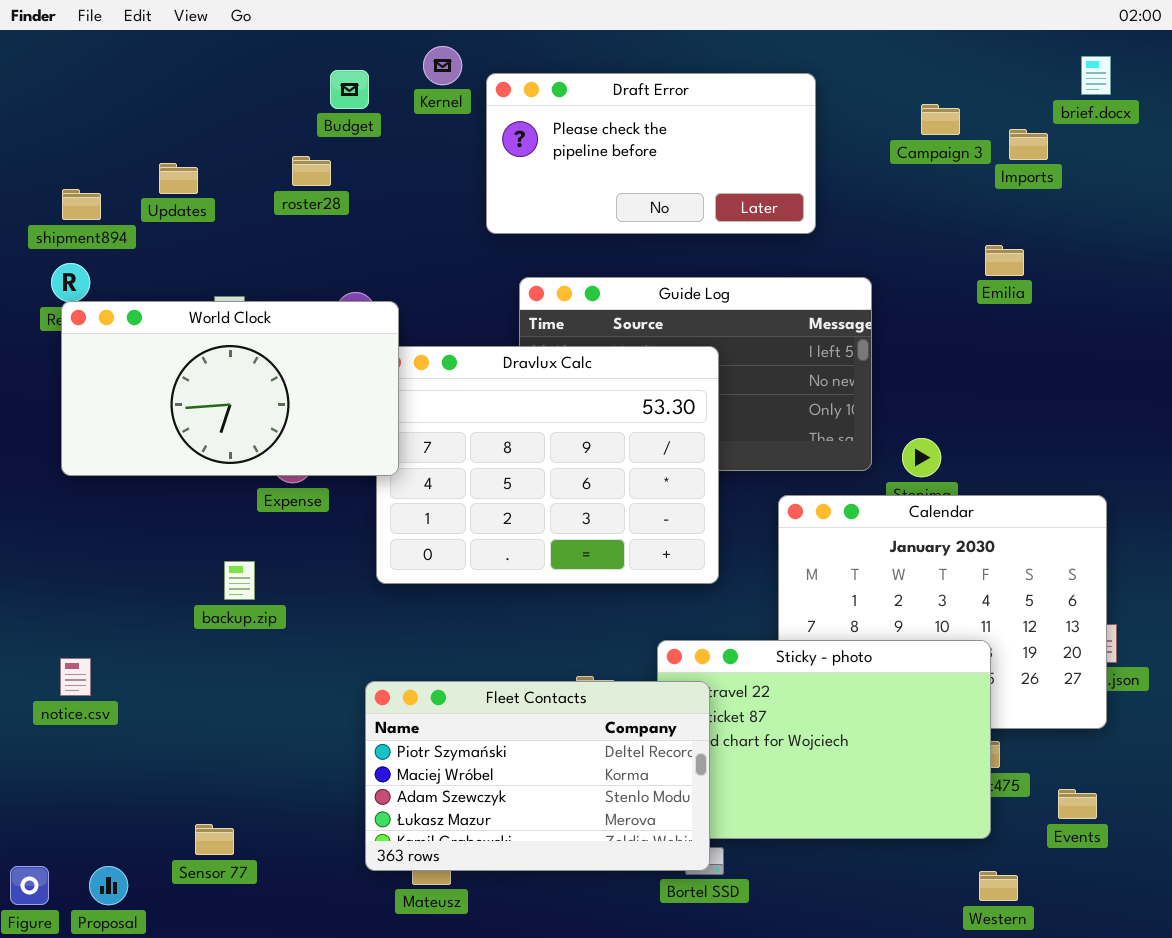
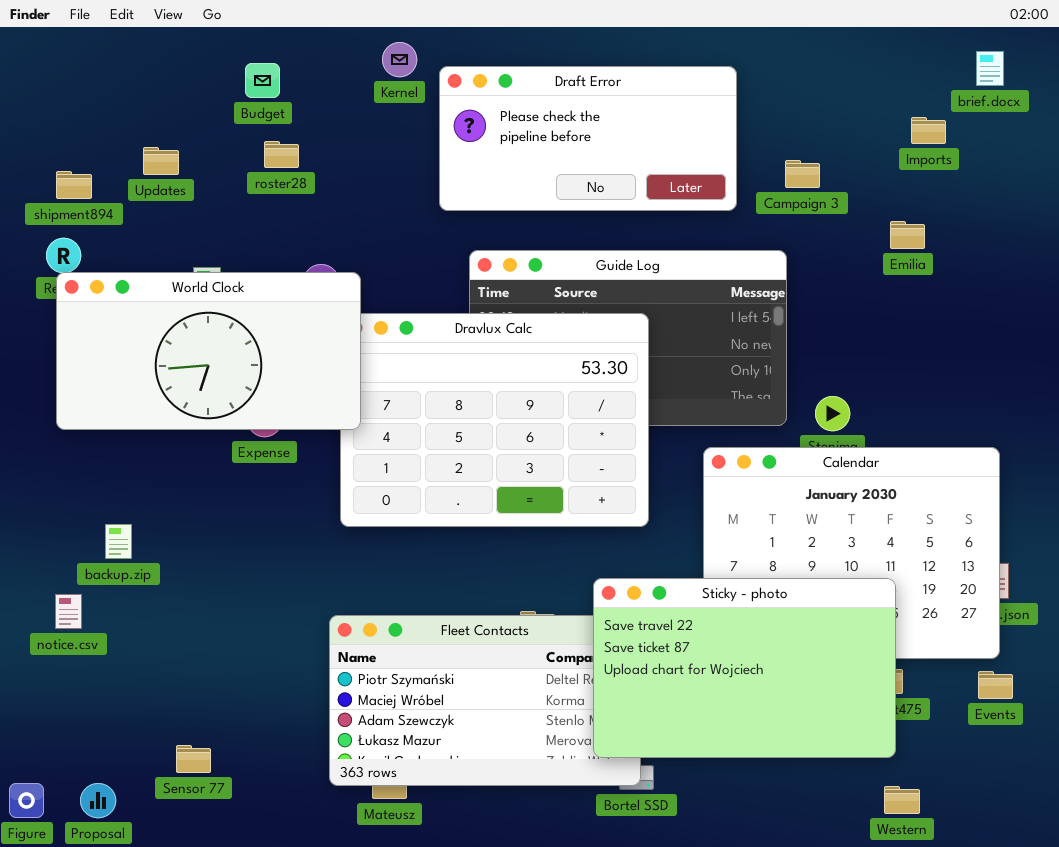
Budget: [330,70,369,109] -> [245,63,280,98], moved
Campaign 3: [921,104,960,135] -> [785,160,820,188], moved
backup.zip: [224,561,255,600] -> [105,524,132,559], moved
Sticky - photo: [657,640,991,839] -> [593,578,896,758], raised
Events: [1058,789,1097,819] -> [978,671,1013,699], moved

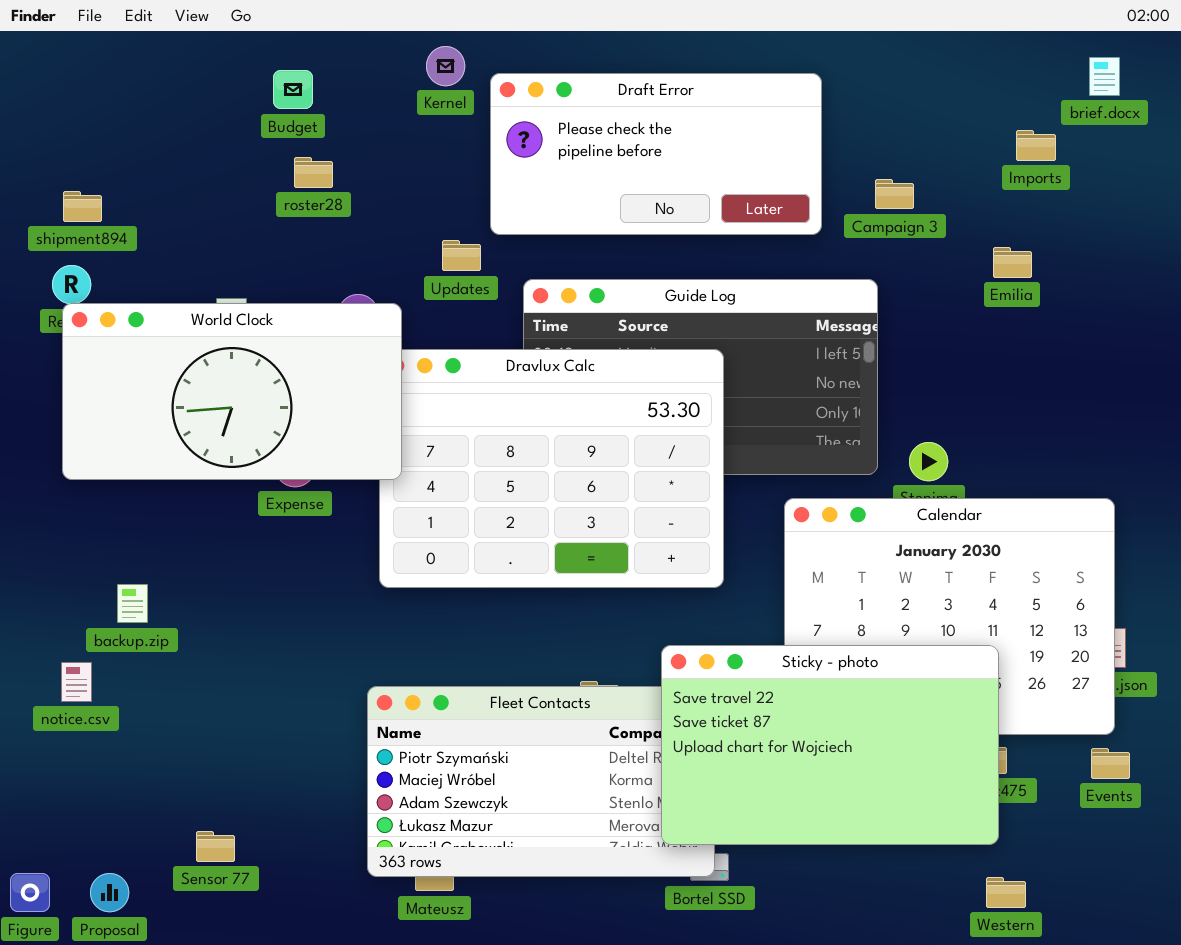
Updates: [143,147,179,175] -> [442,240,481,271], moved

